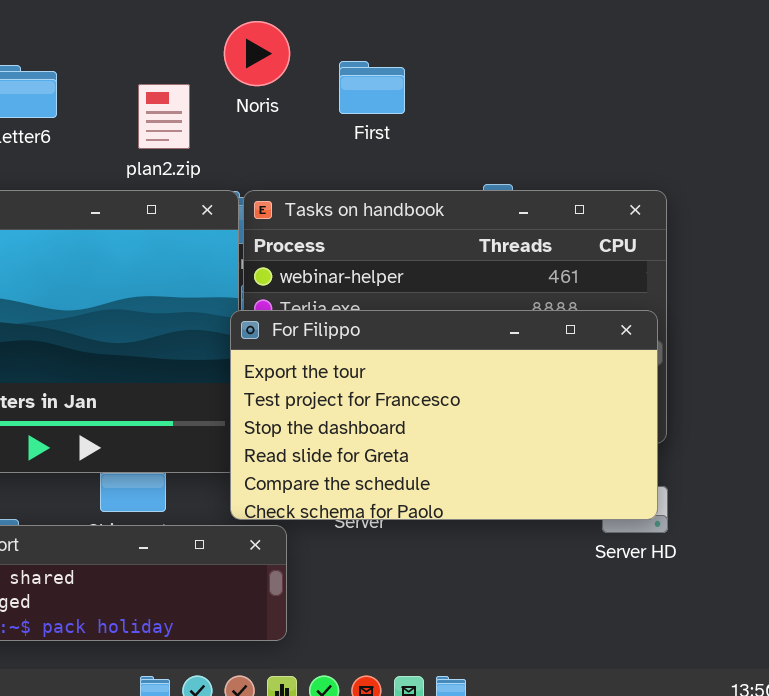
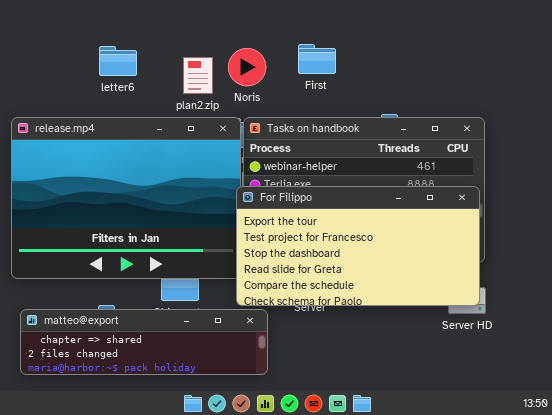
Noris: [224,21,290,86] -> [228,48,266,86], moved

